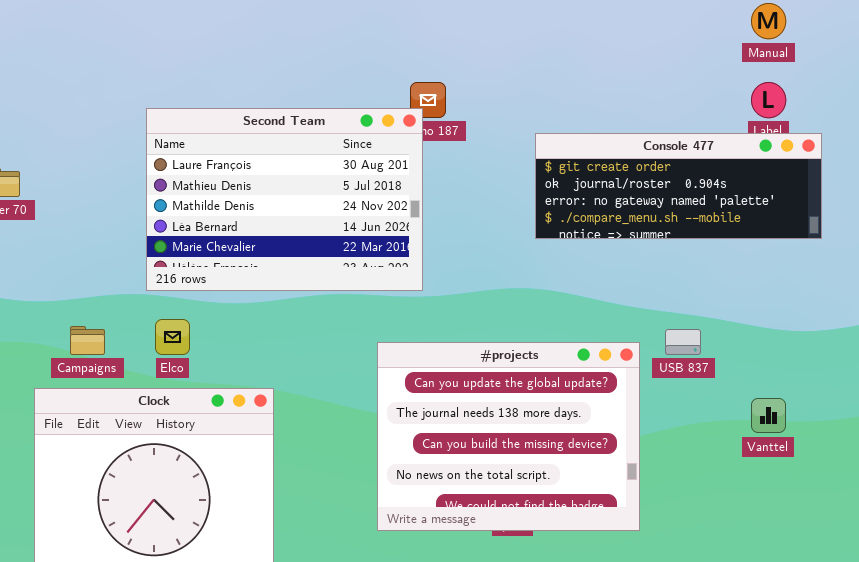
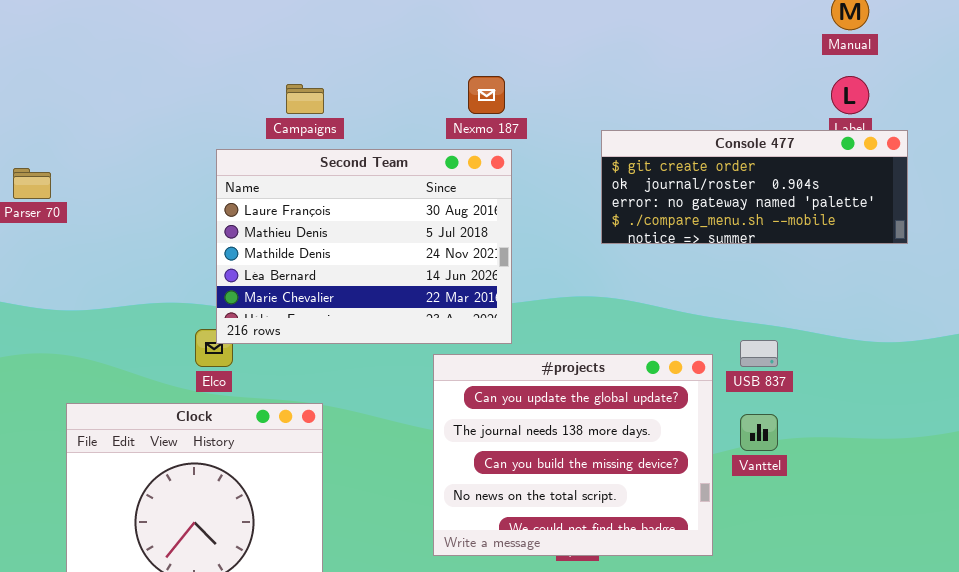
Second Team: [146,108,423,291] -> [216,149,512,344], moved
Campaigns: [70,326,105,355] -> [286,84,324,114], moved
Vanttel: [751,398,786,433] -> [740,414,778,451], moved

